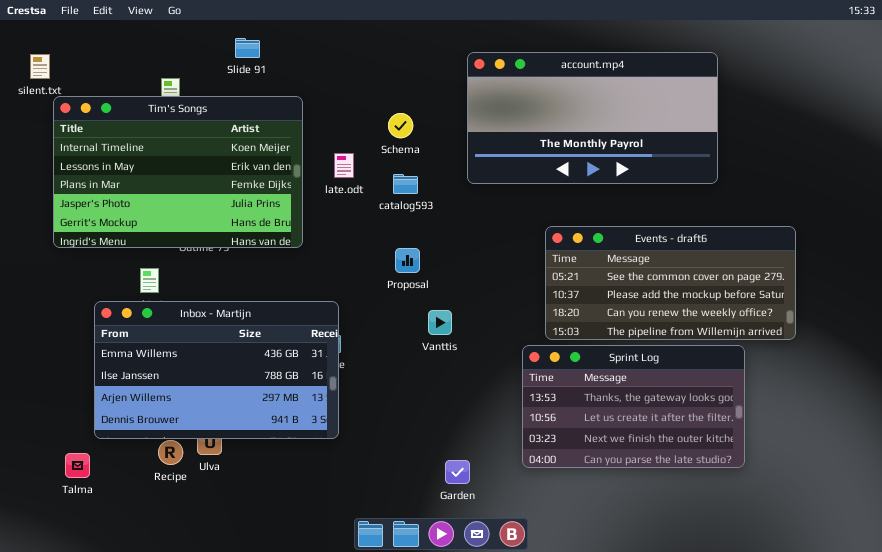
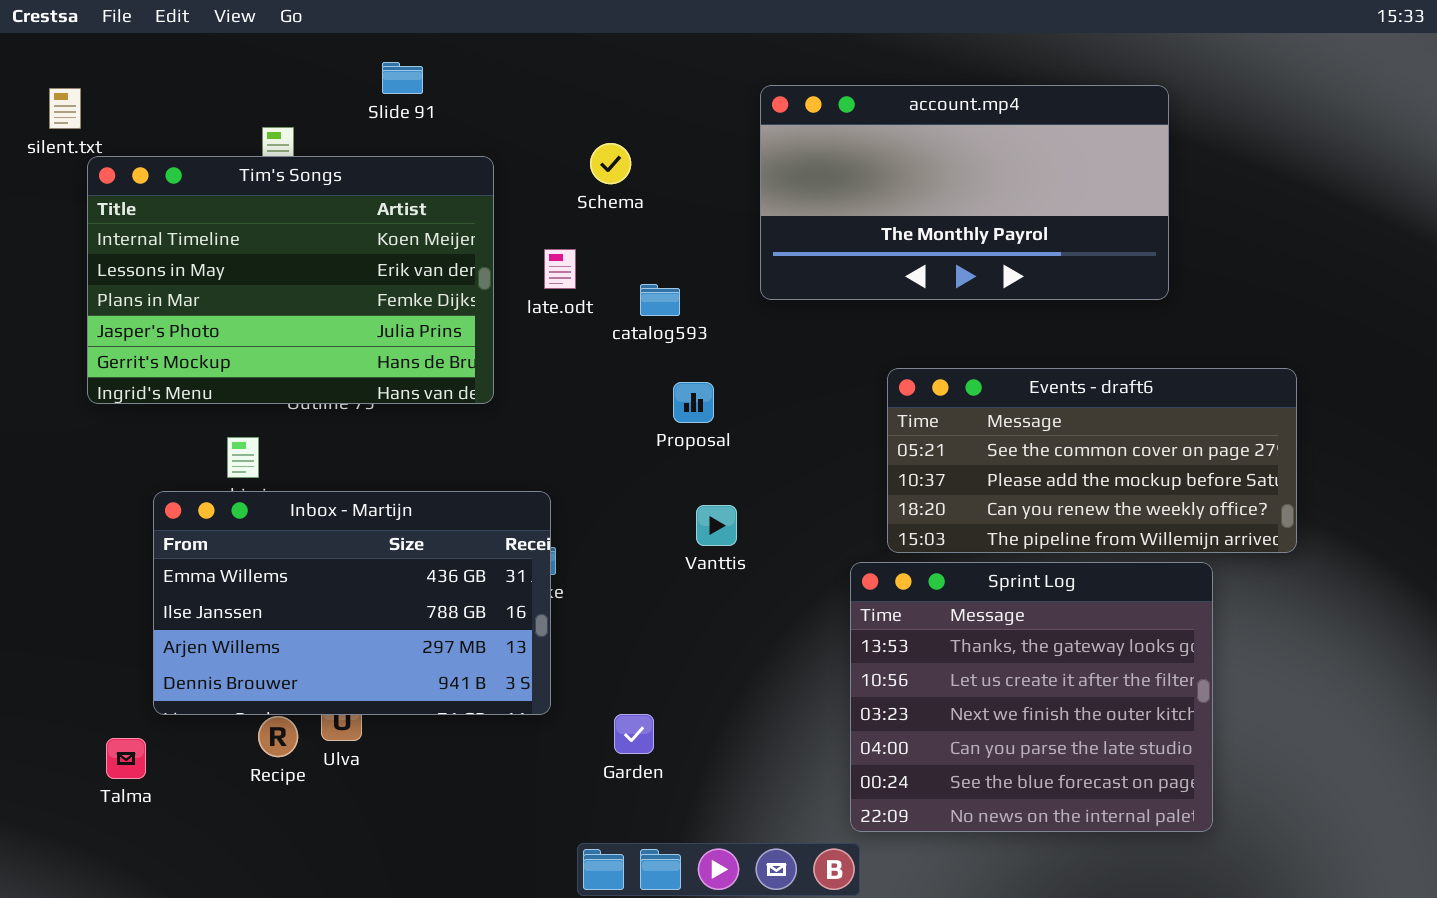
Schema: [388,113,413,138] -> [590,143,631,184], moved
Proposal: [395,248,420,273] -> [673,382,714,423], moved
Sprint Log: [522,345,745,468] -> [850,562,1213,832], resized
Garden: [445,460,470,484] -> [614,714,654,754], moved

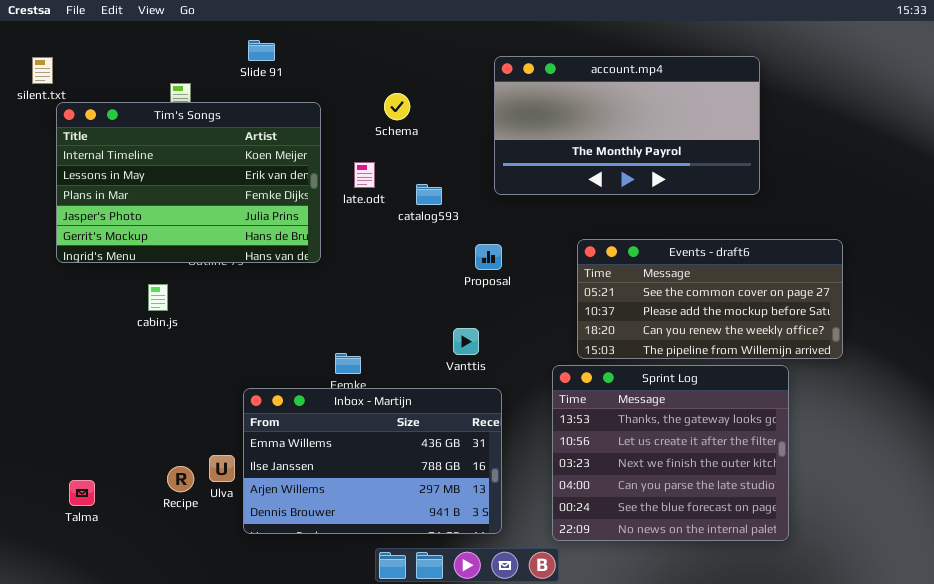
Proposal: [673,382,714,423] -> [475,244,502,270], moved
Inbox - Martijn: [153,491,551,715] -> [243,388,502,534], moved

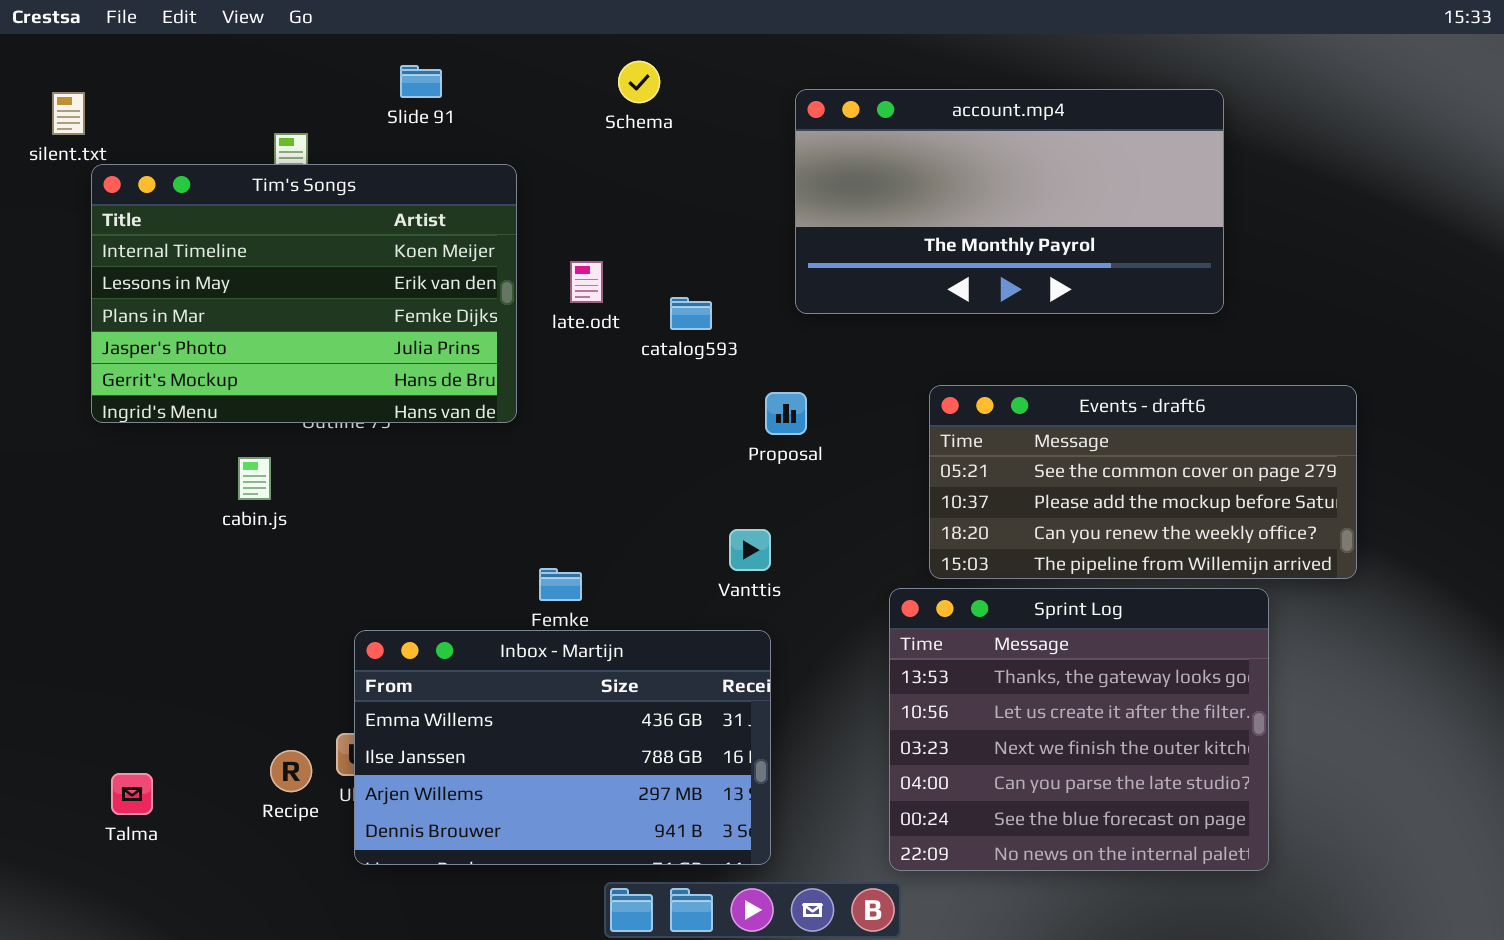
Schema: [384,93,410,120] -> [618,61,660,103], moved
Inbox - Martijn: [243,388,502,534] -> [354,630,771,865], moved

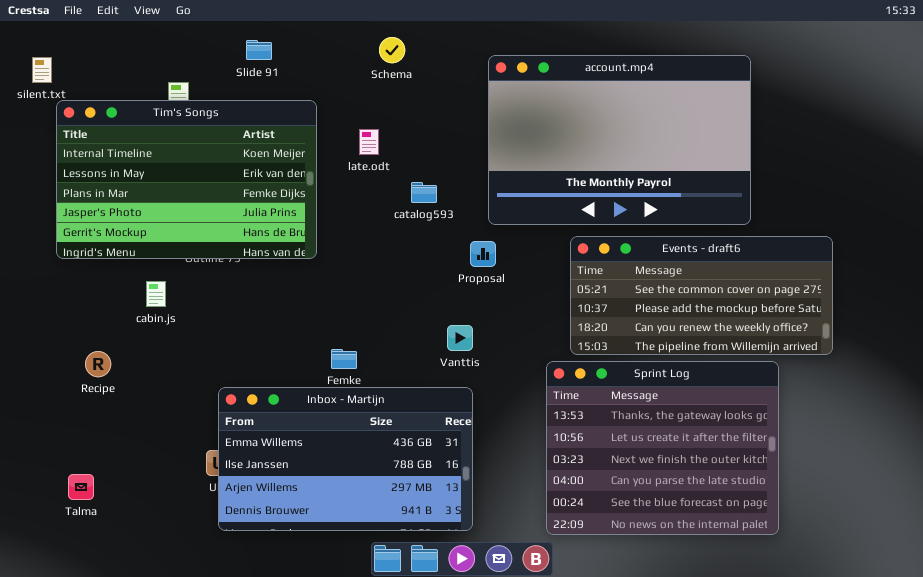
account.mp4: [795,89,1224,314] -> [488,55,751,225], resized
late.odt: [570,261,603,303] -> [359,129,379,155], moved
Recipe: [270,750,312,792] -> [85,351,111,377], moved

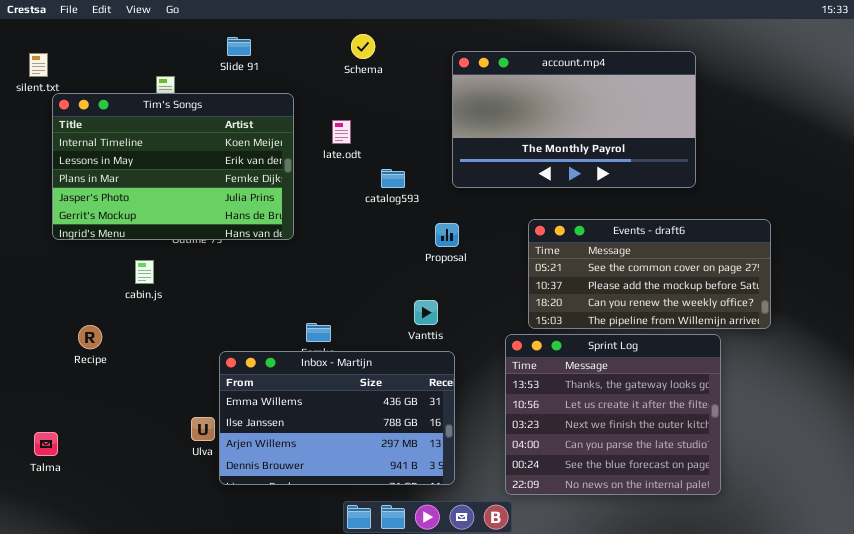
account.mp4: [488,55,751,225] -> [452,51,696,188], resized
Inbox - Martijn: [218,387,473,531] -> [219,351,455,485], moved
Talma: [68,474,94,500] -> [34,432,58,456], moved

